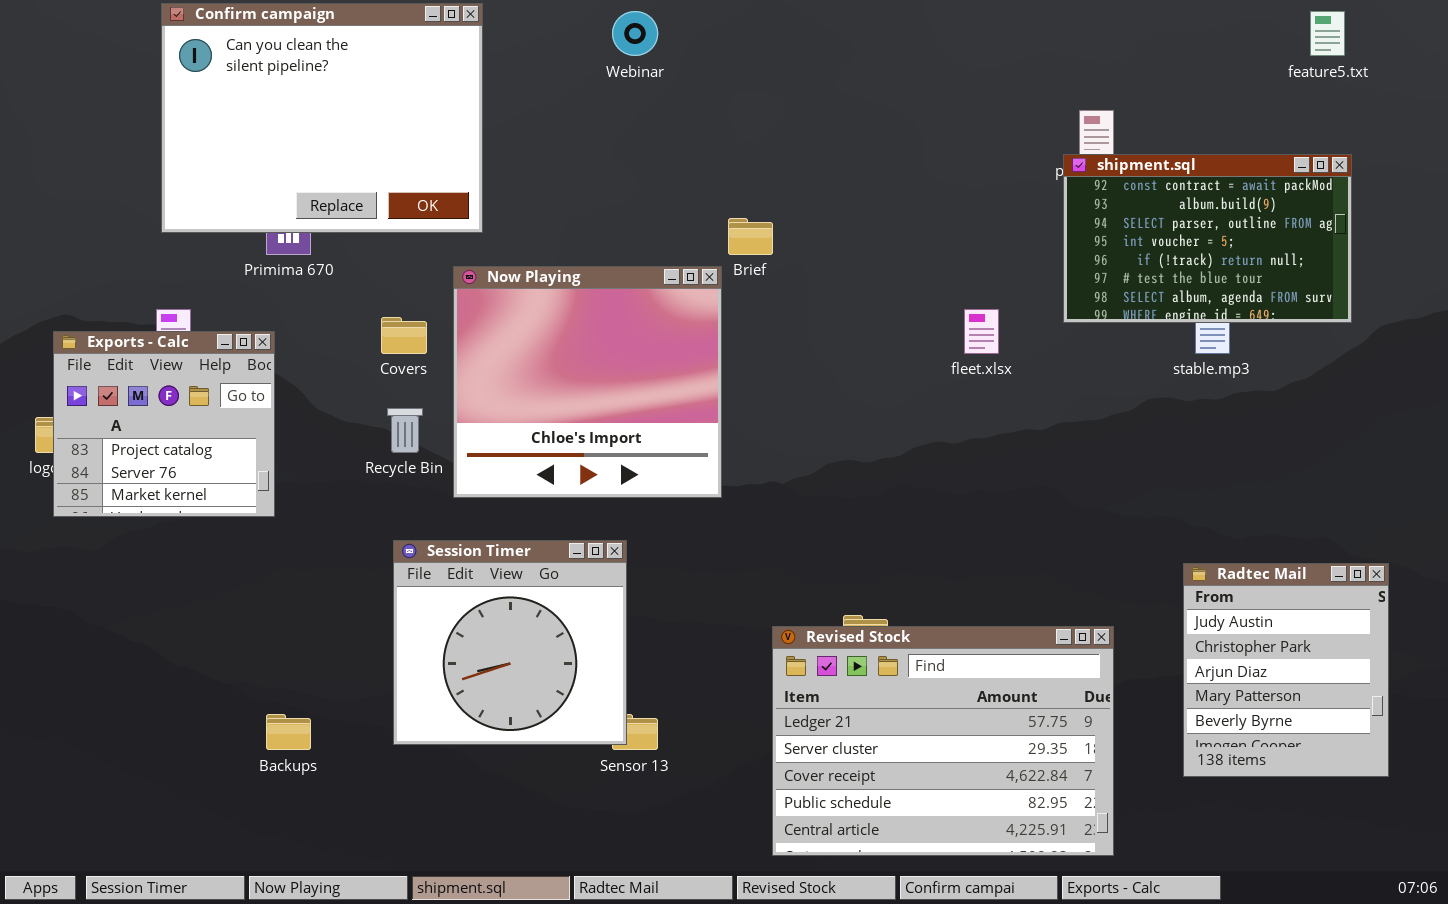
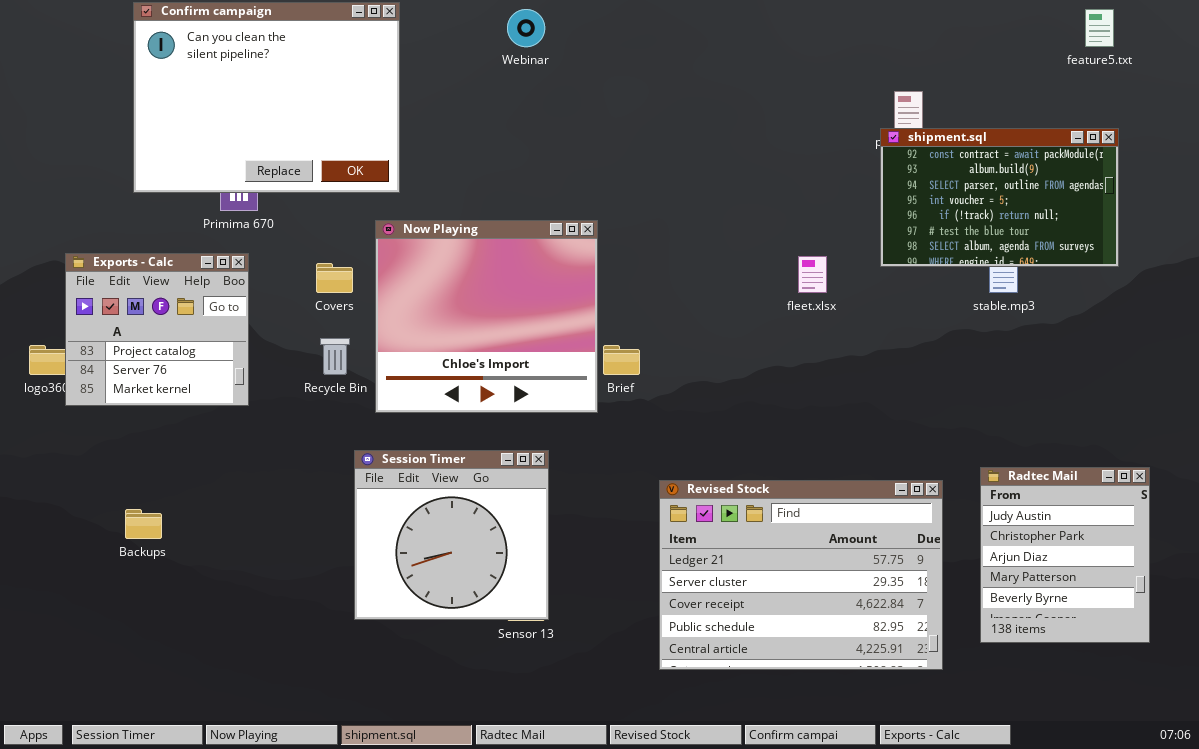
Brief: [728,218,773,255] -> [603,345,640,375], moved
Exports - Calc: [53,331,275,517] -> [65,253,249,406], moved
Session Timer: [393,540,627,745] -> [354,450,549,620], moved
Revised Stock: [772,626,1114,856] -> [659,480,943,670], moved
Backups: [266,714,311,750] -> [125,509,162,539], moved

